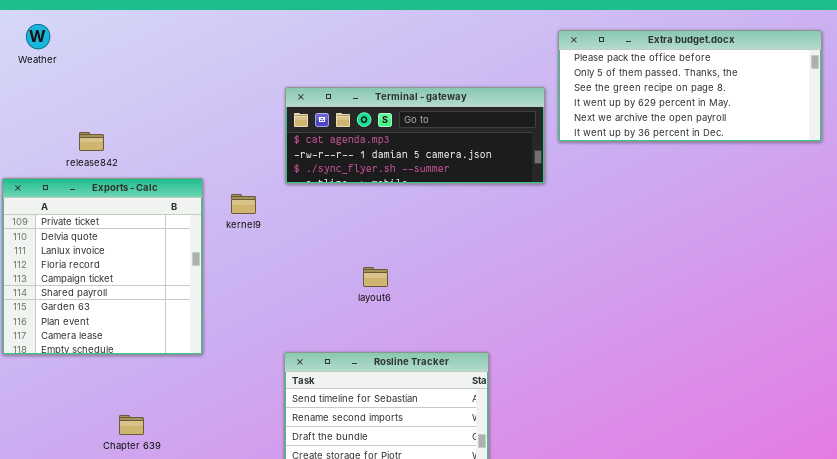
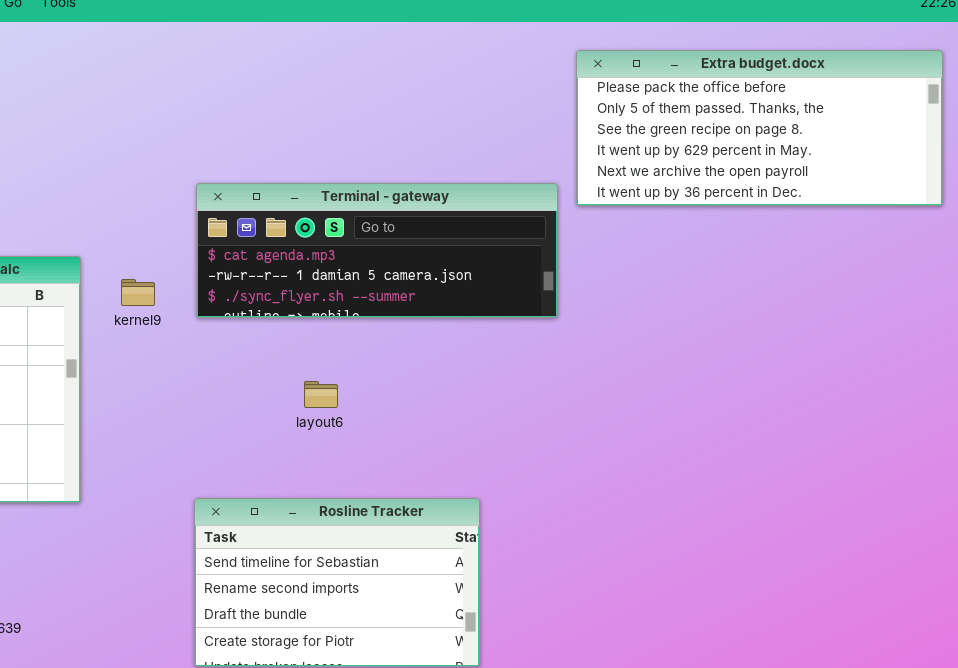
Terminal - gateway: [285,87,545,184] -> [196,183,558,318], moved

